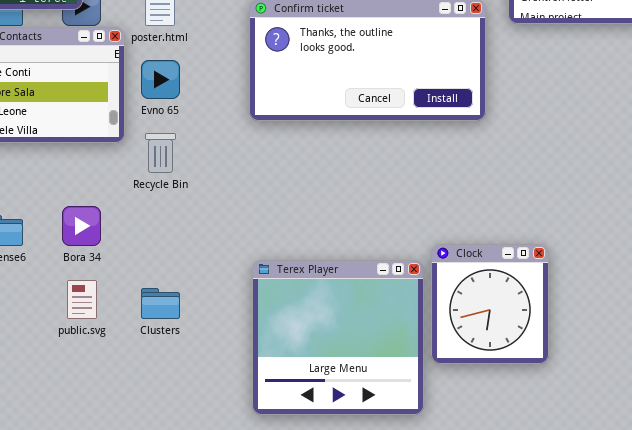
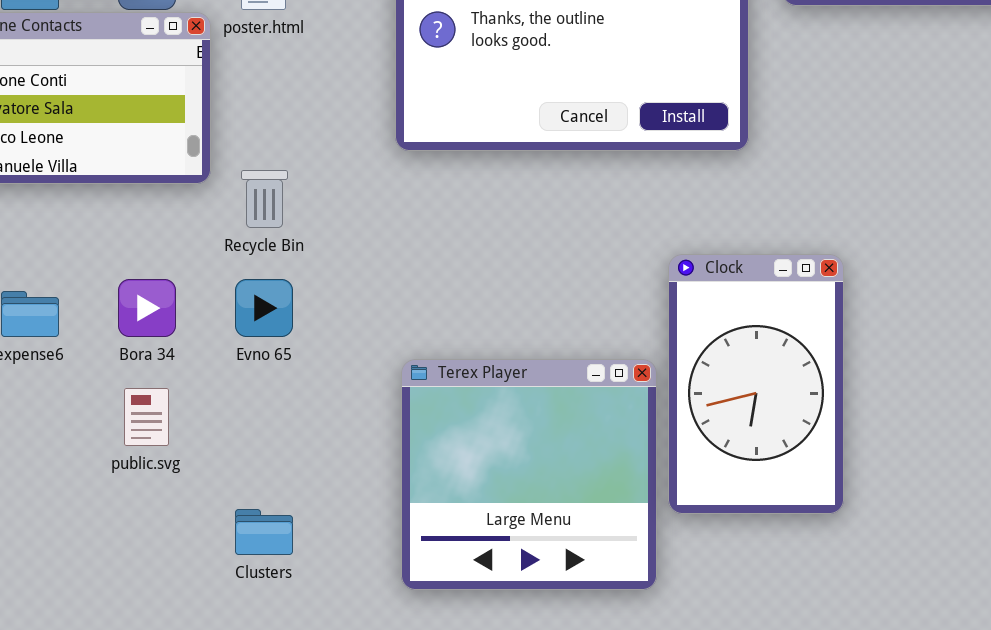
Evno 65: [141,60,180,99] -> [235,279,293,337], moved
Clock: [431,244,549,364] -> [668,254,844,514], resized
Clusters: [141,288,180,319] -> [235,509,293,555], moved

